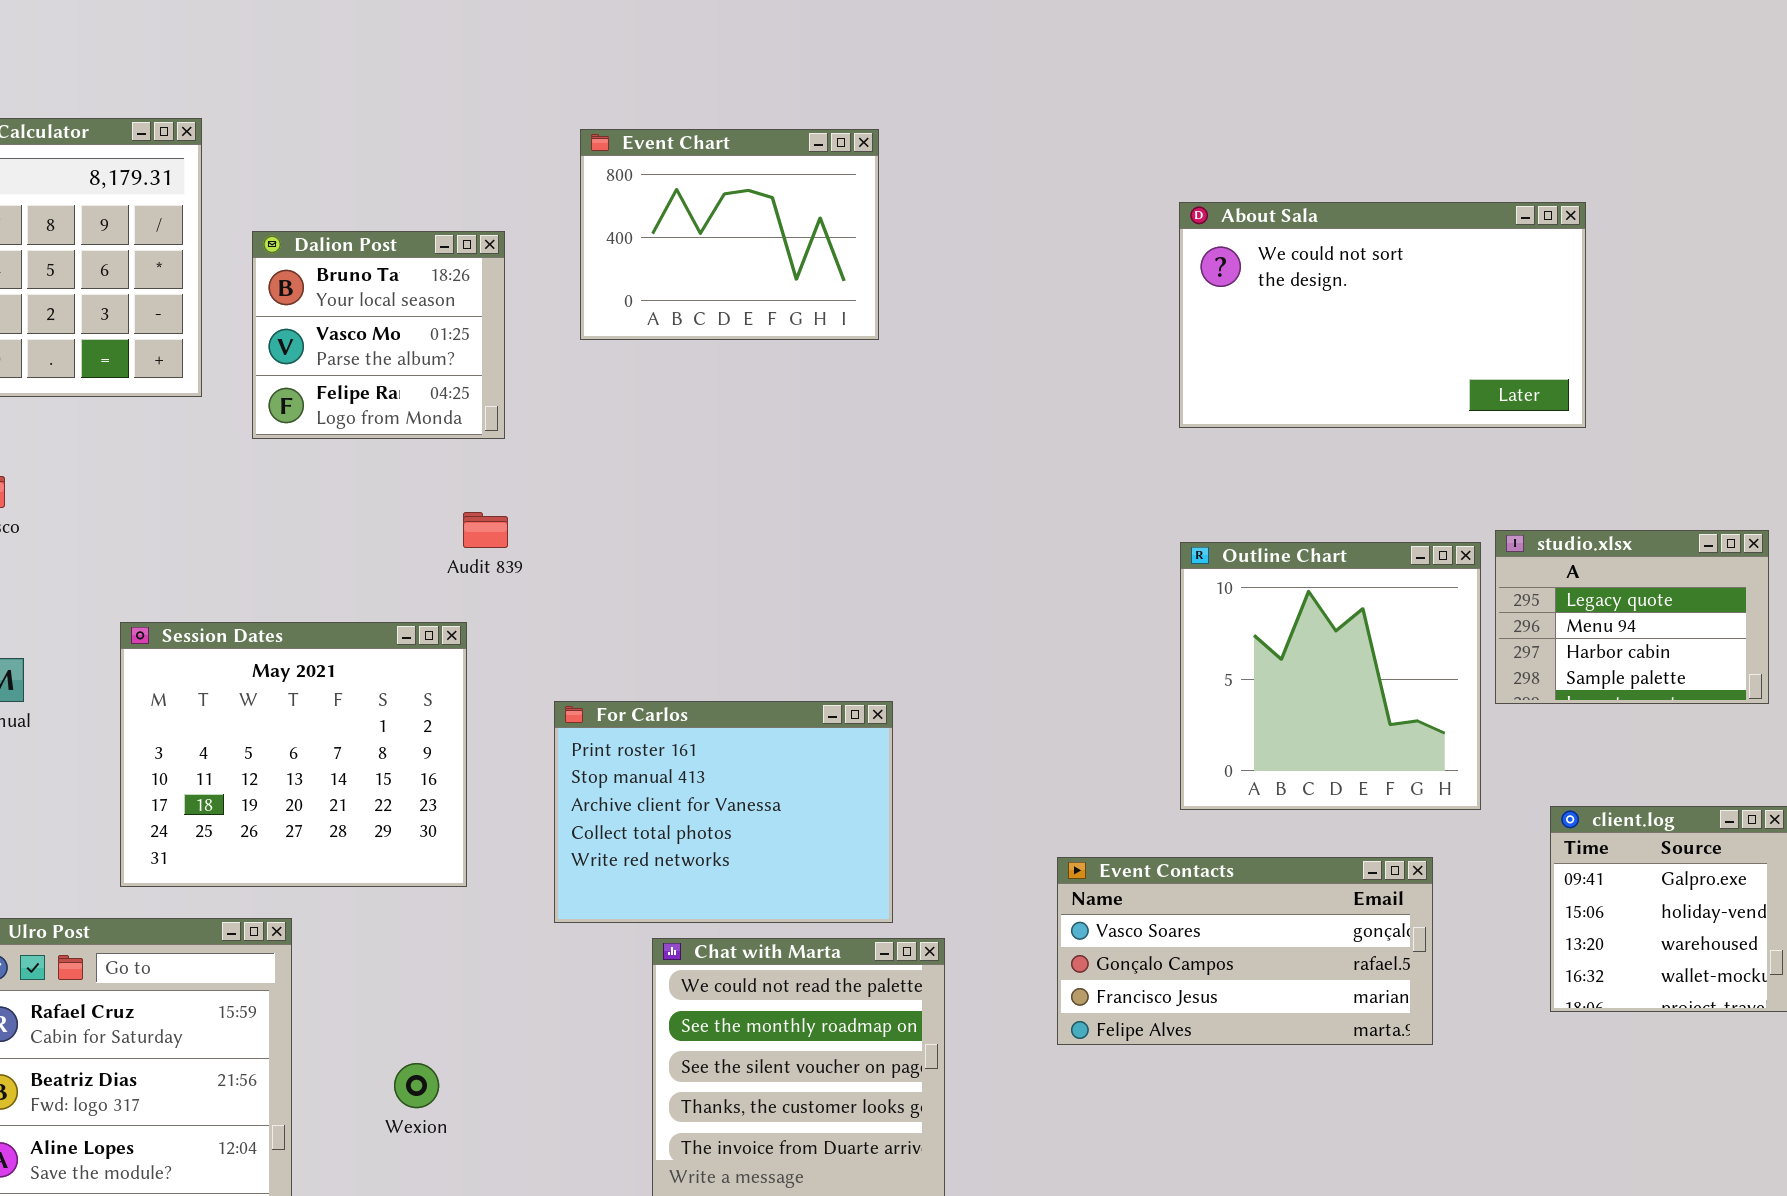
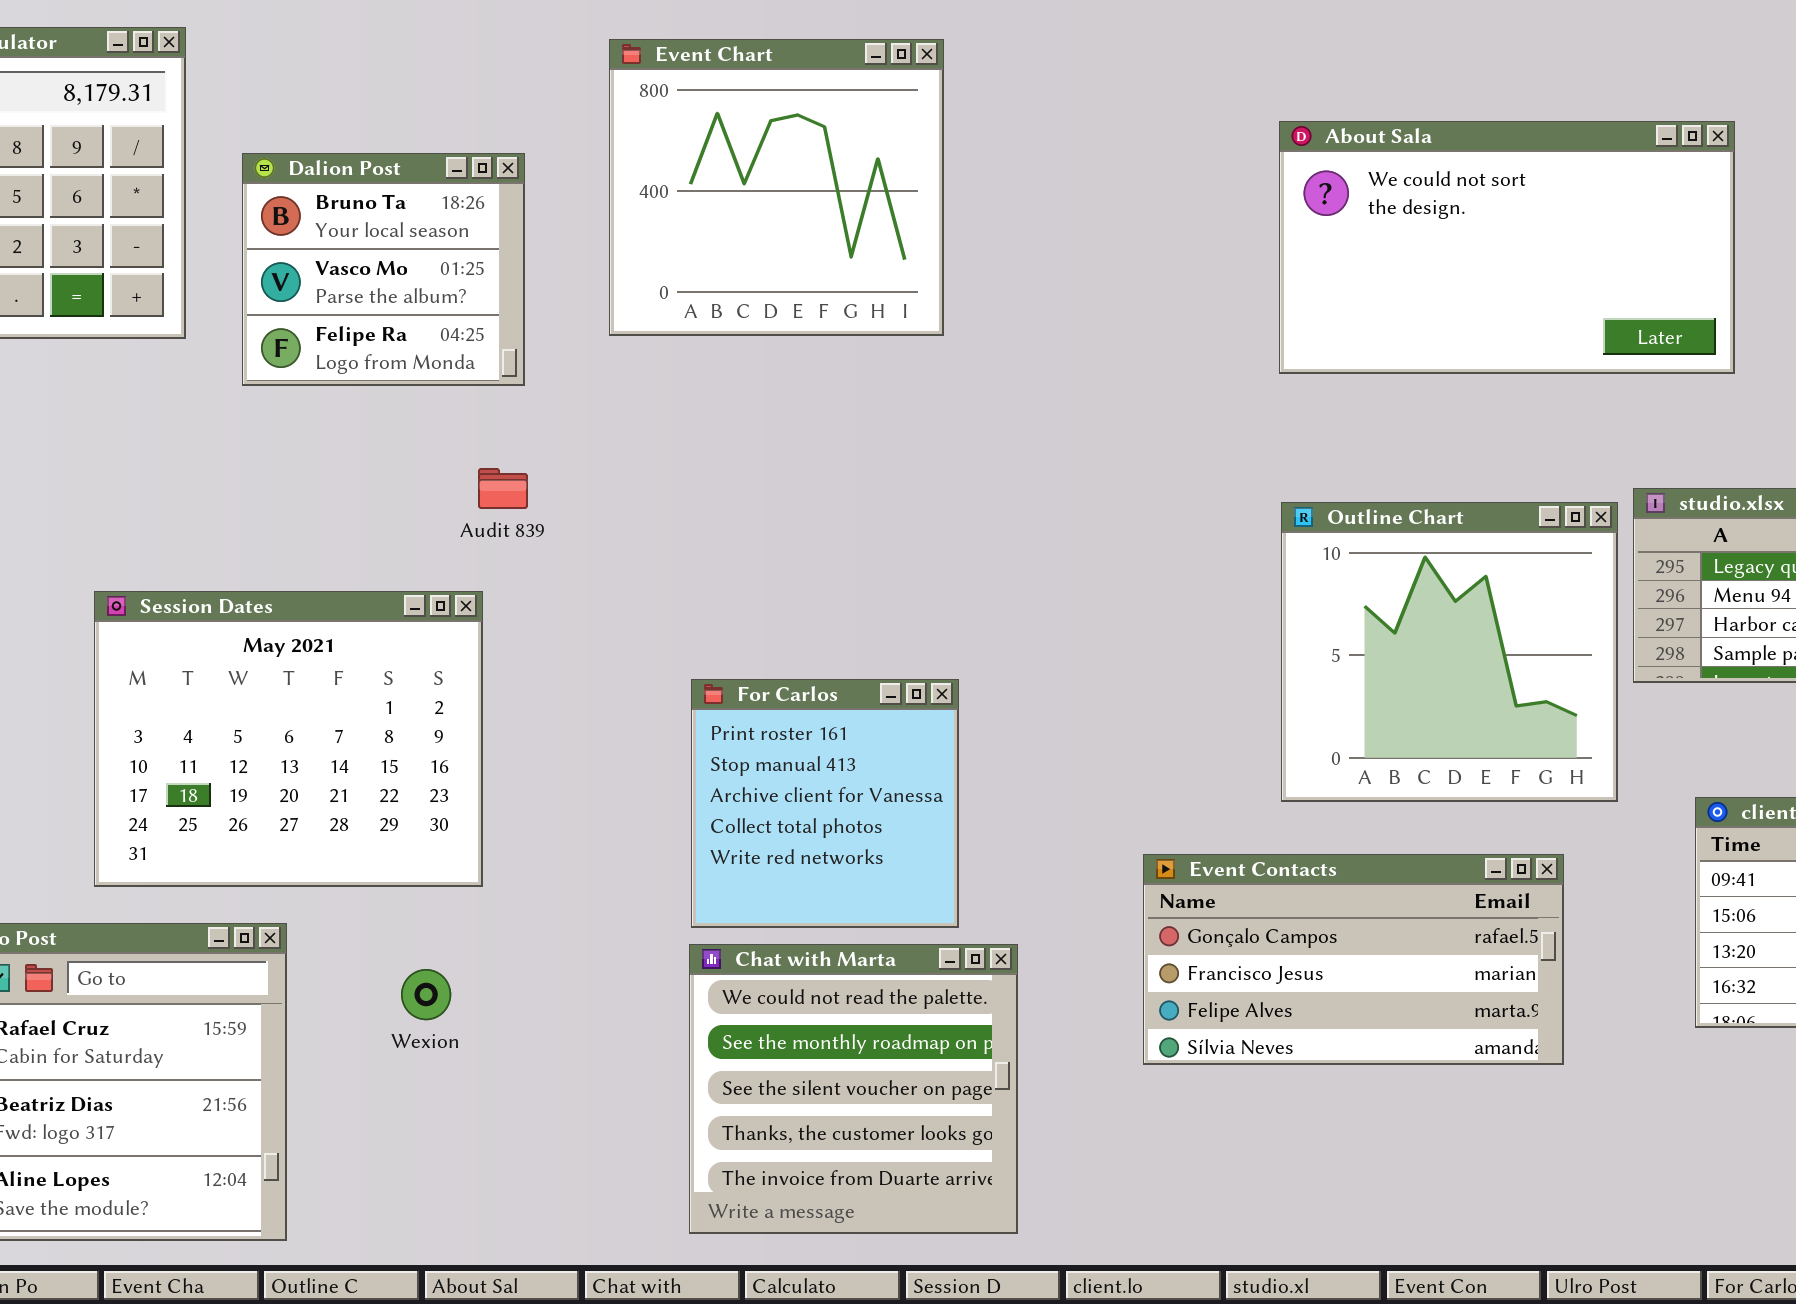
Event Chart: [580,129,879,340] -> [609,39,944,336], resized
For Carlos: [554,701,893,923] -> [691,679,959,928], resized
Event Contacts: [1057,857,1433,1045] -> [1143,854,1564,1065], scrolled down 1 row
Wexion: [394,1063,439,1108] -> [401,969,451,1020], moved

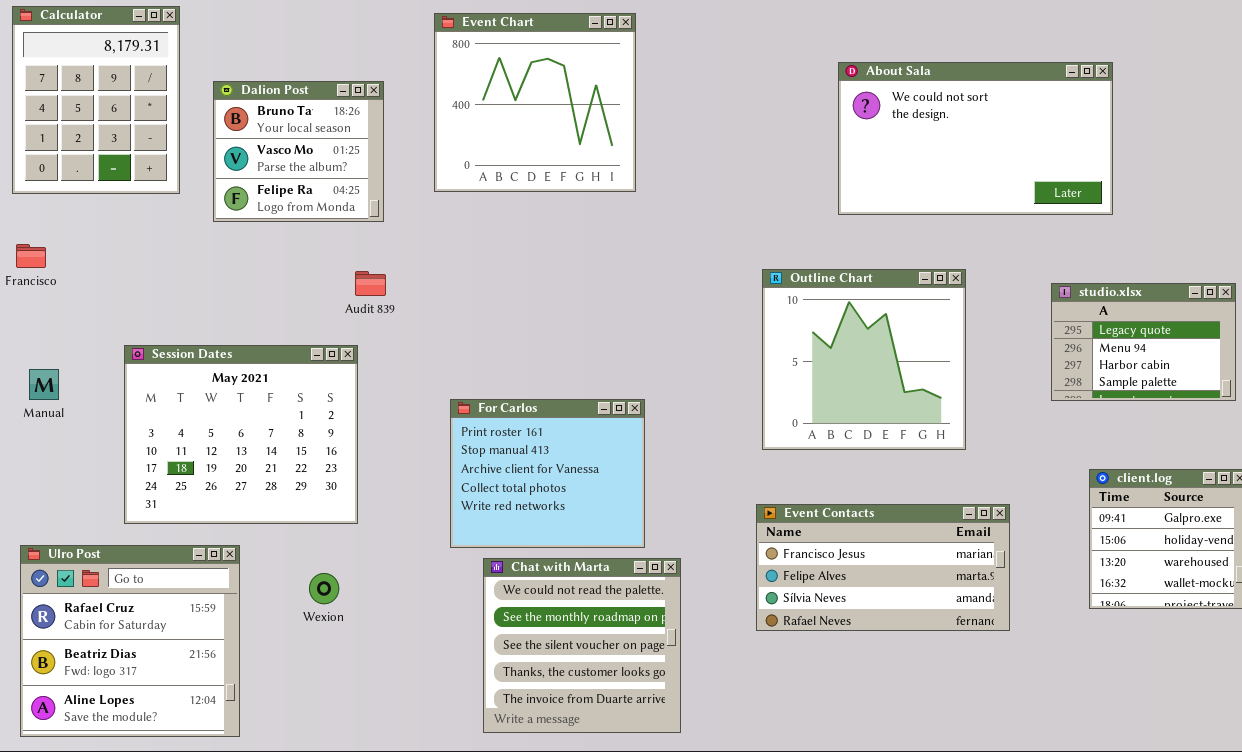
Outline Chart: [1281,502,1618,802] -> [762,269,966,450], moved
For Carlos: [691,679,959,928] -> [450,399,645,548], resized
Event Contacts: [1143,854,1564,1065] -> [756,504,1010,631], scrolled down 1 row

